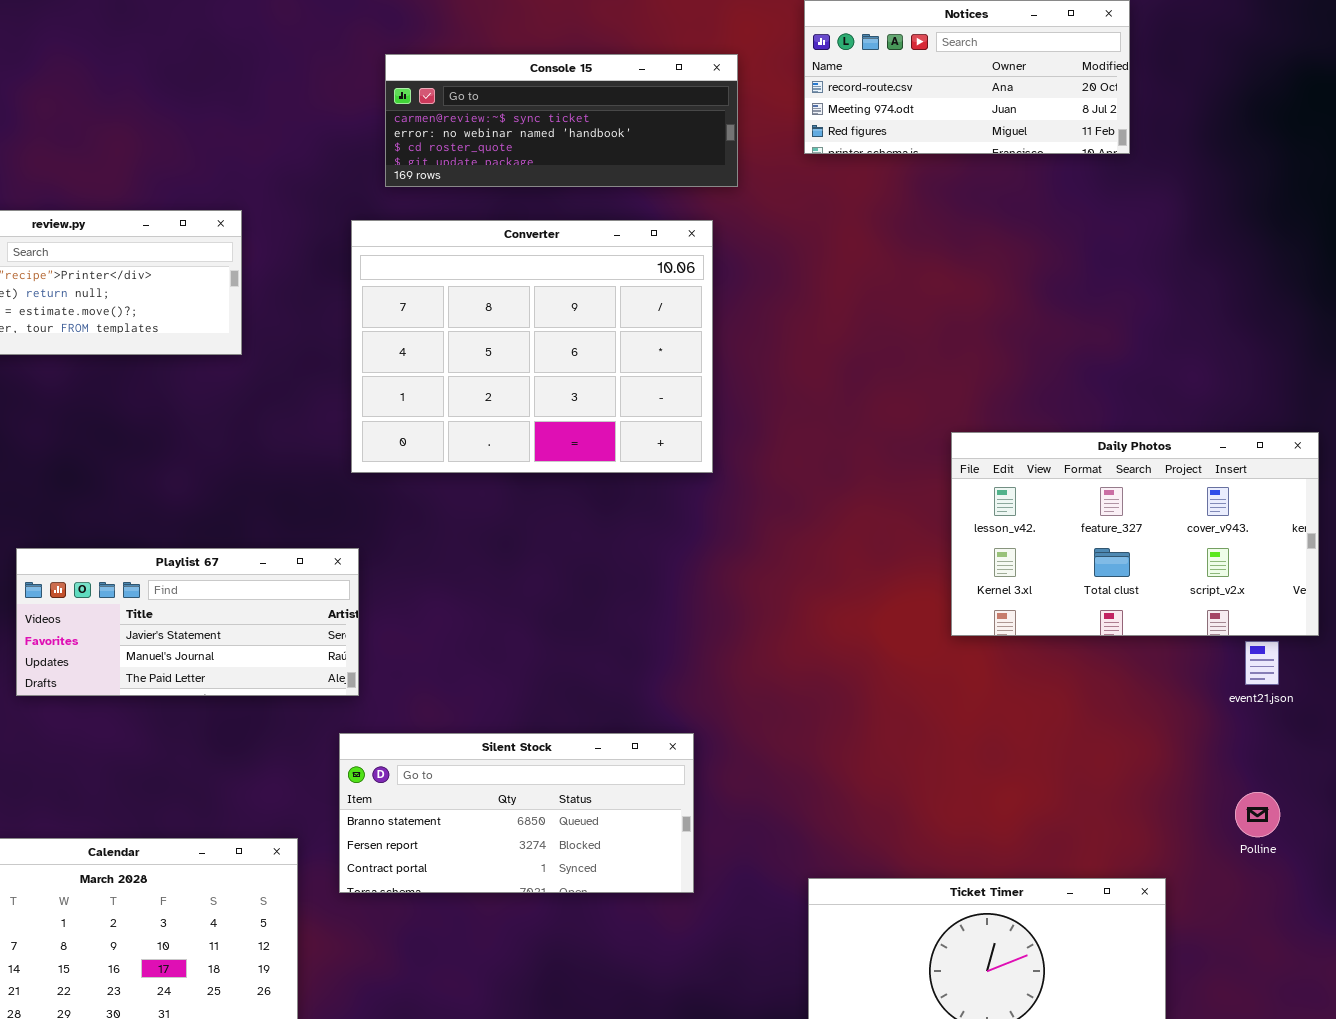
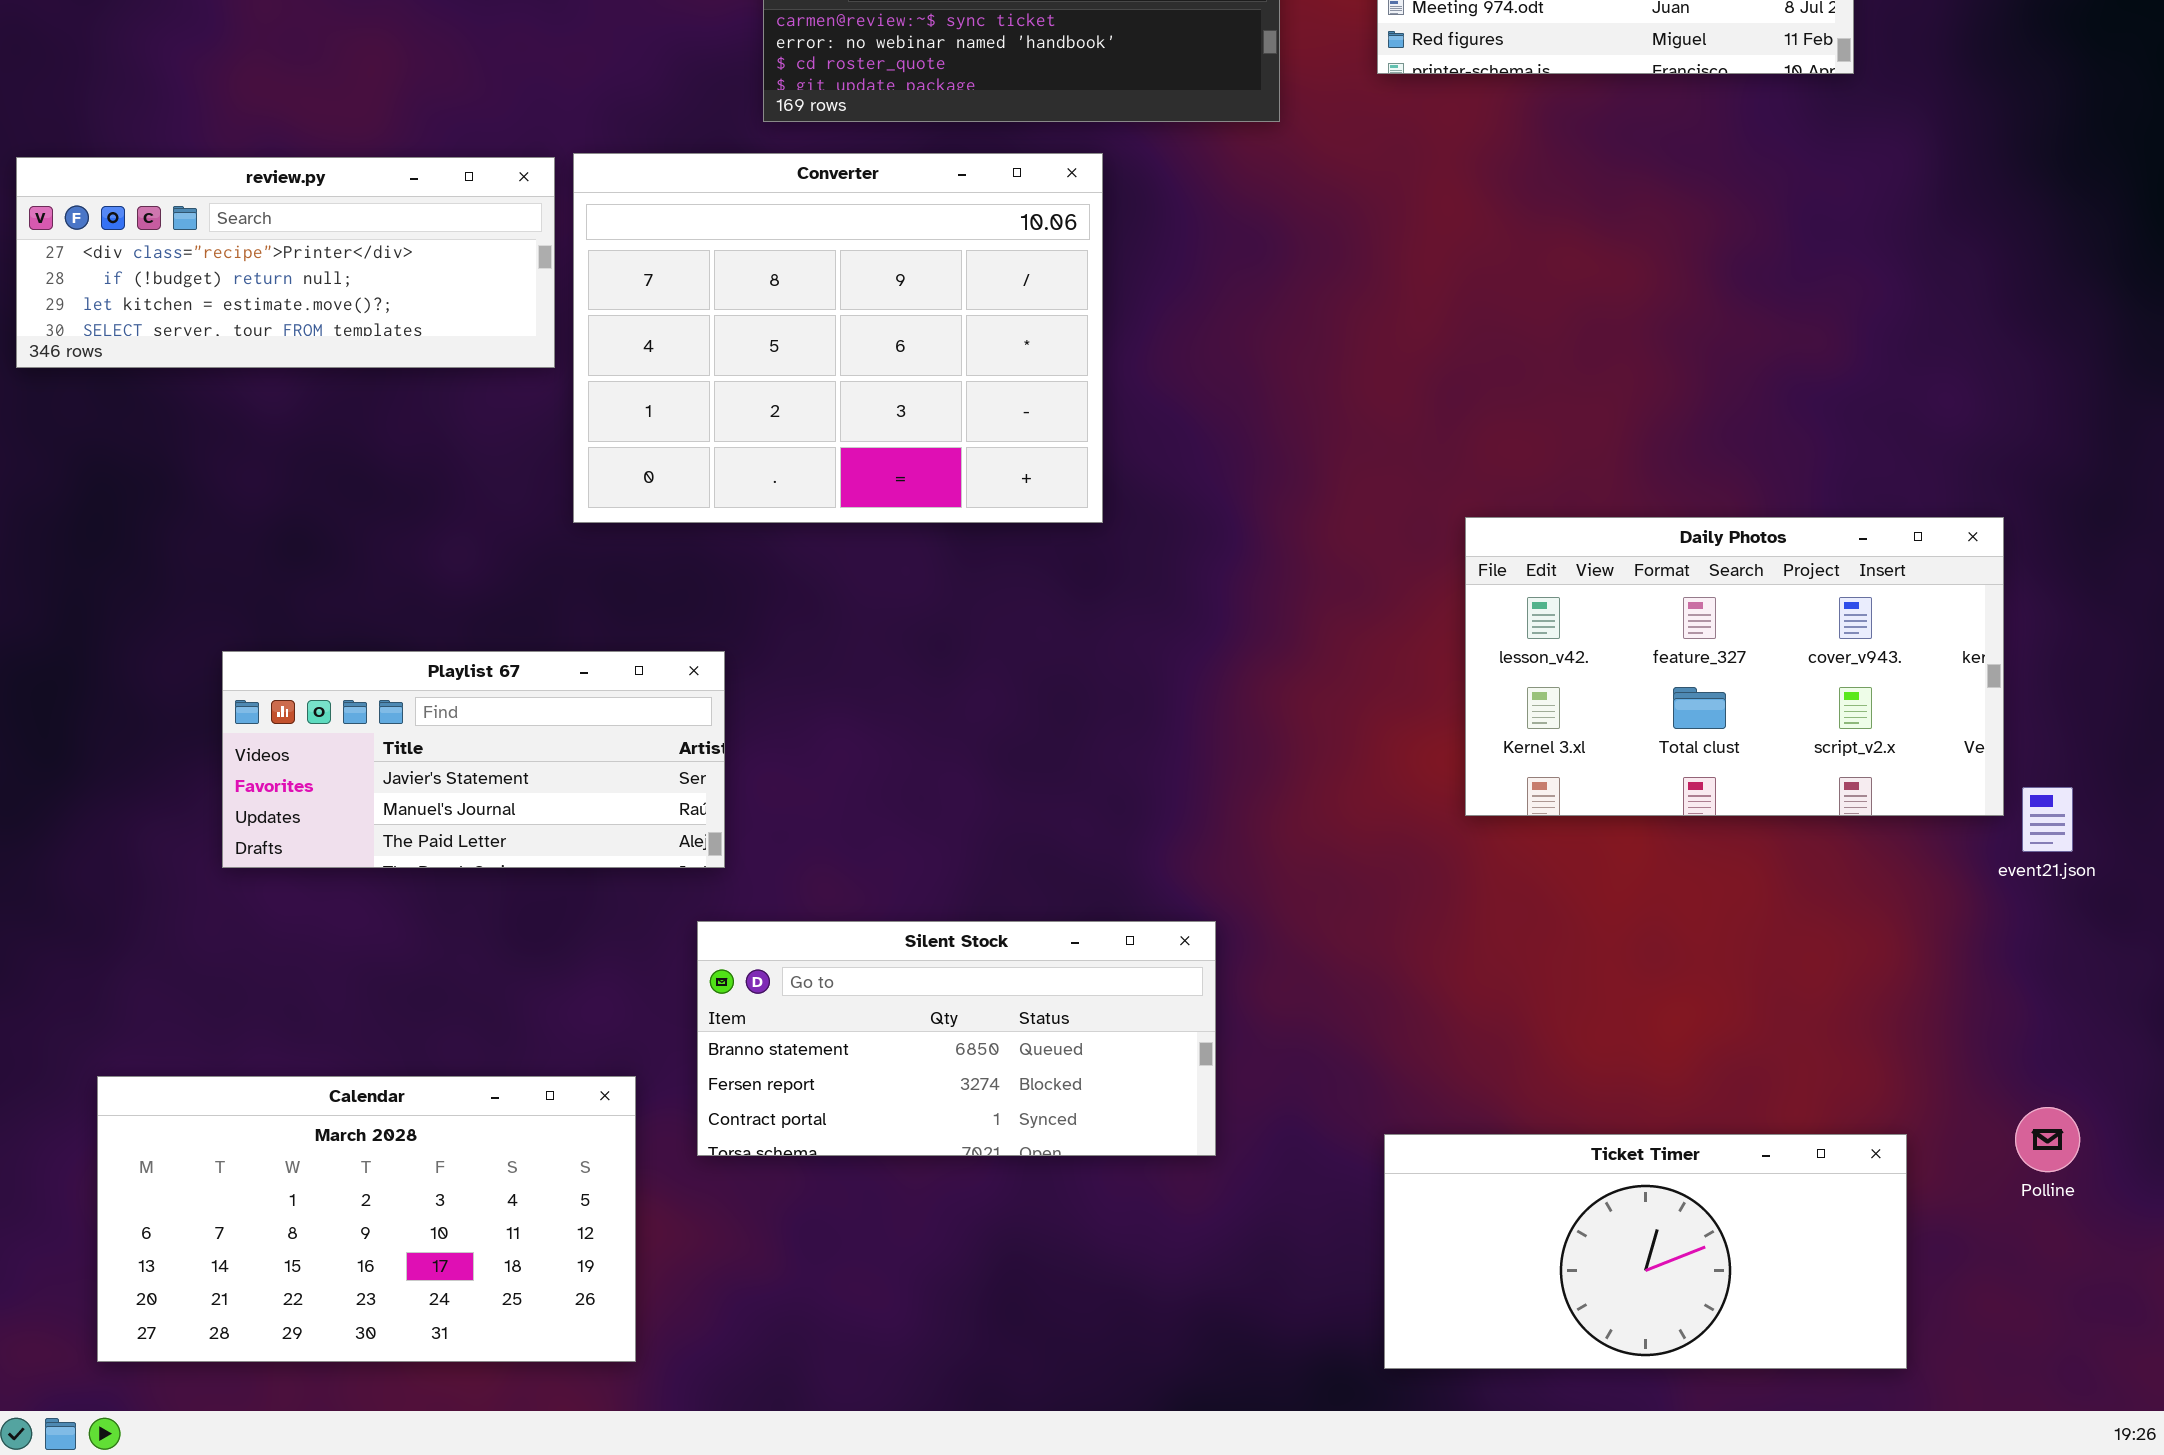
Converter: [351,220,713,473] -> [573,153,1103,523], moved
Daily Photos: [951,432,1319,636] -> [1465,517,2004,816], moved
Polline: [1235,792,1280,837] -> [2015,1107,2080,1172], moved

